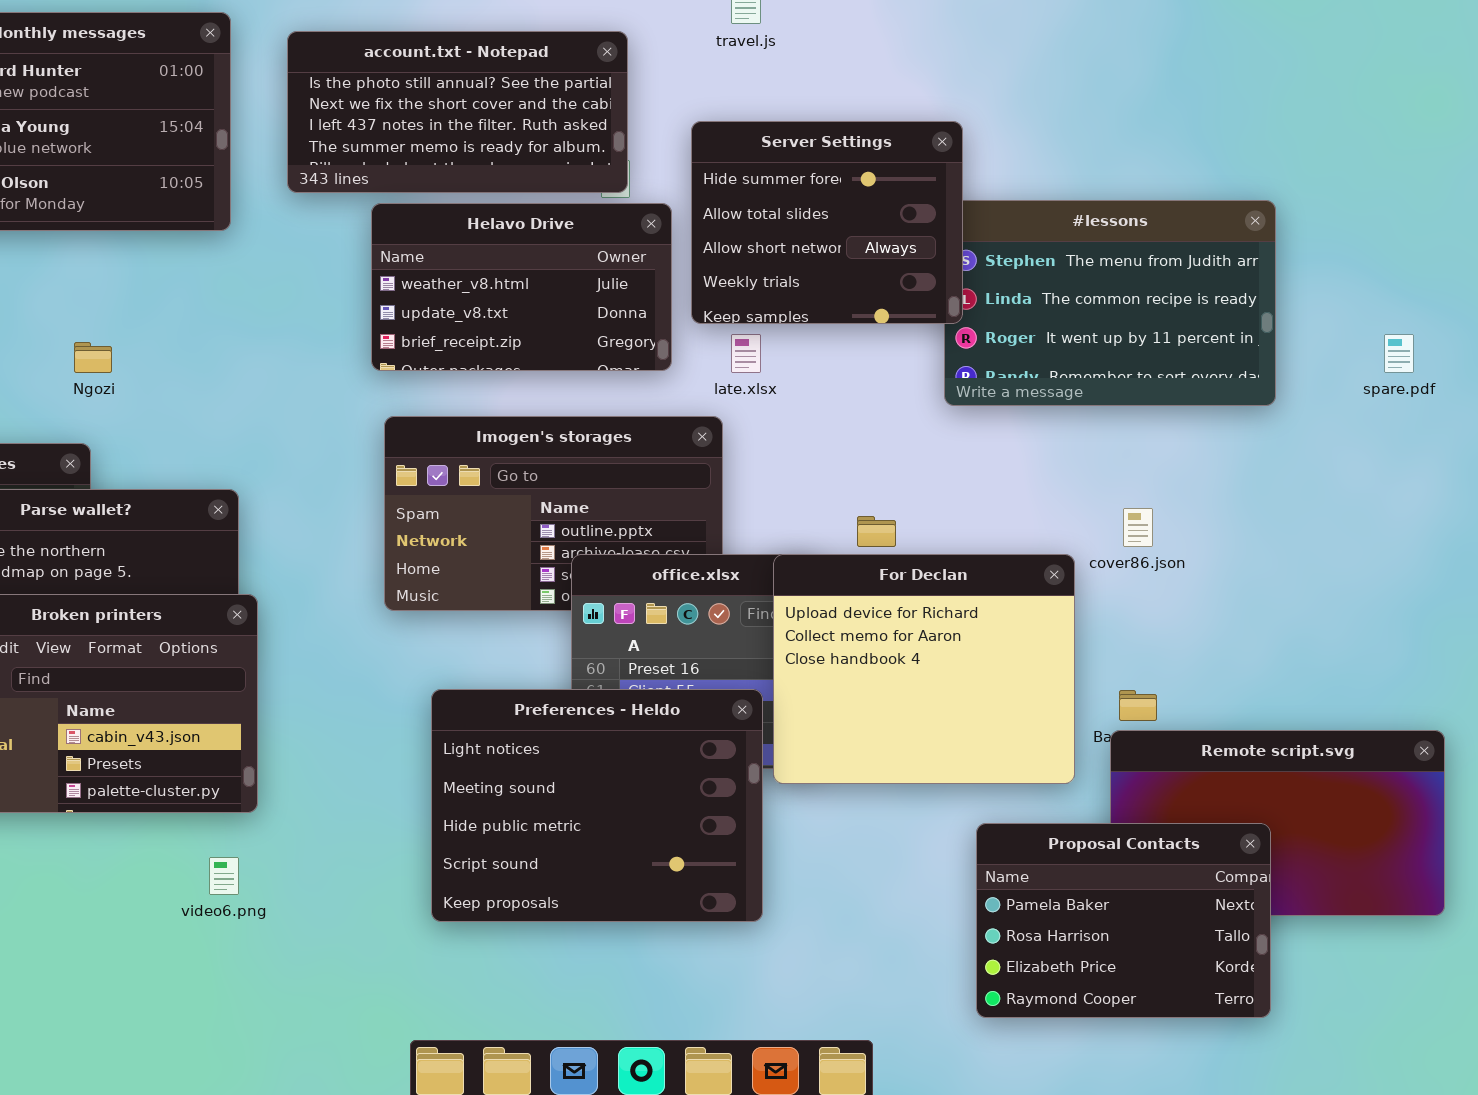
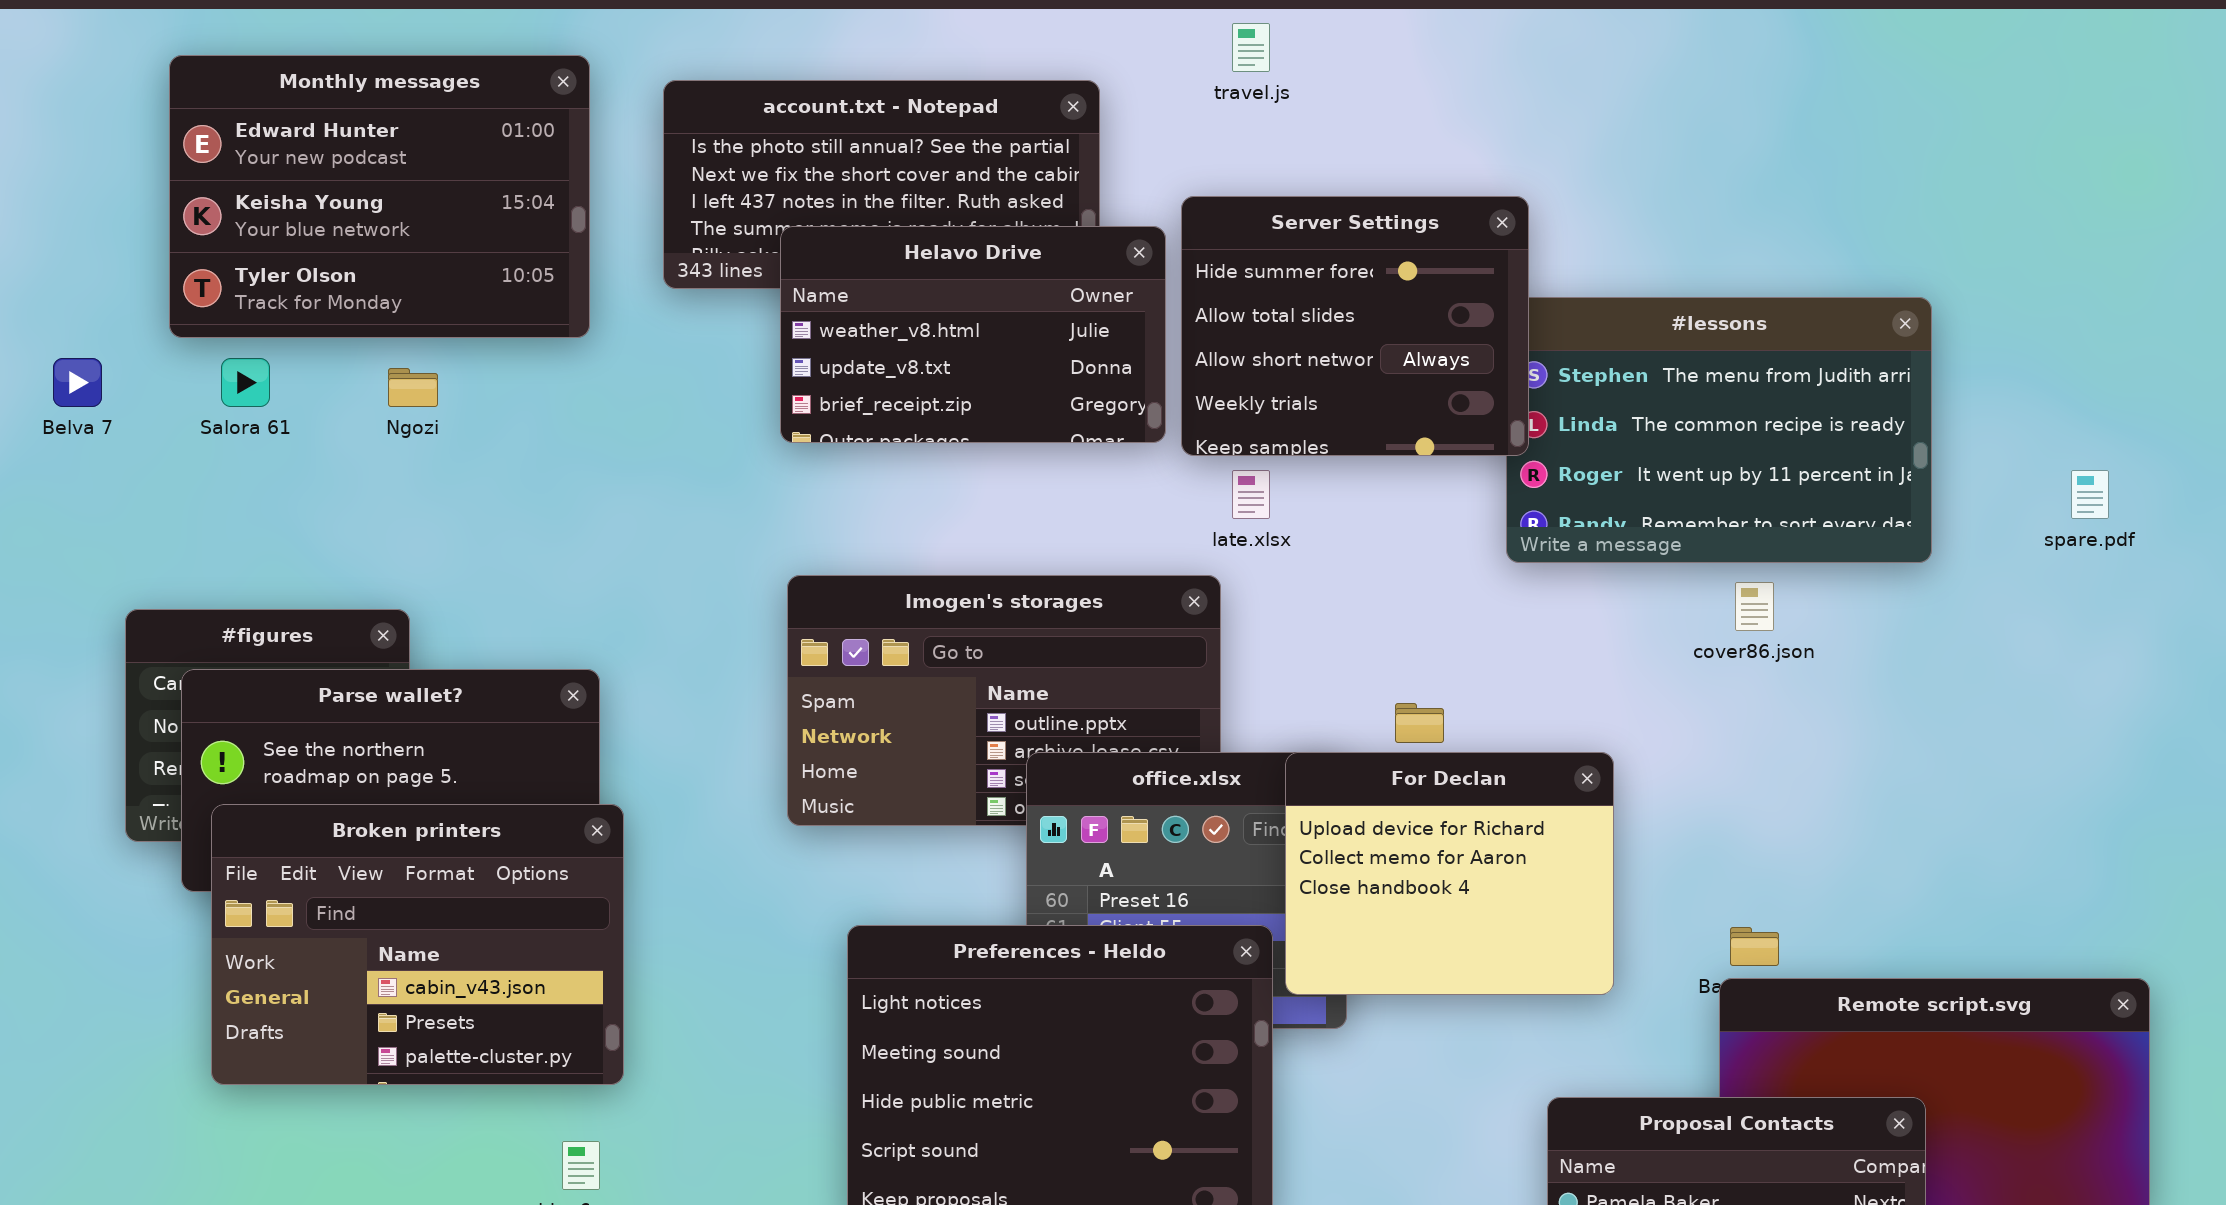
Helavo Drive: [371,203,672,371] -> [780,226,1166,443], moved
Ngozi: [74,342,112,373] -> [388,368,438,407], moved
cover86.json: [1123,508,1153,547] -> [1735,582,1774,631], moved
For Declan: [773,554,1075,784] -> [1285,752,1614,995], resized

